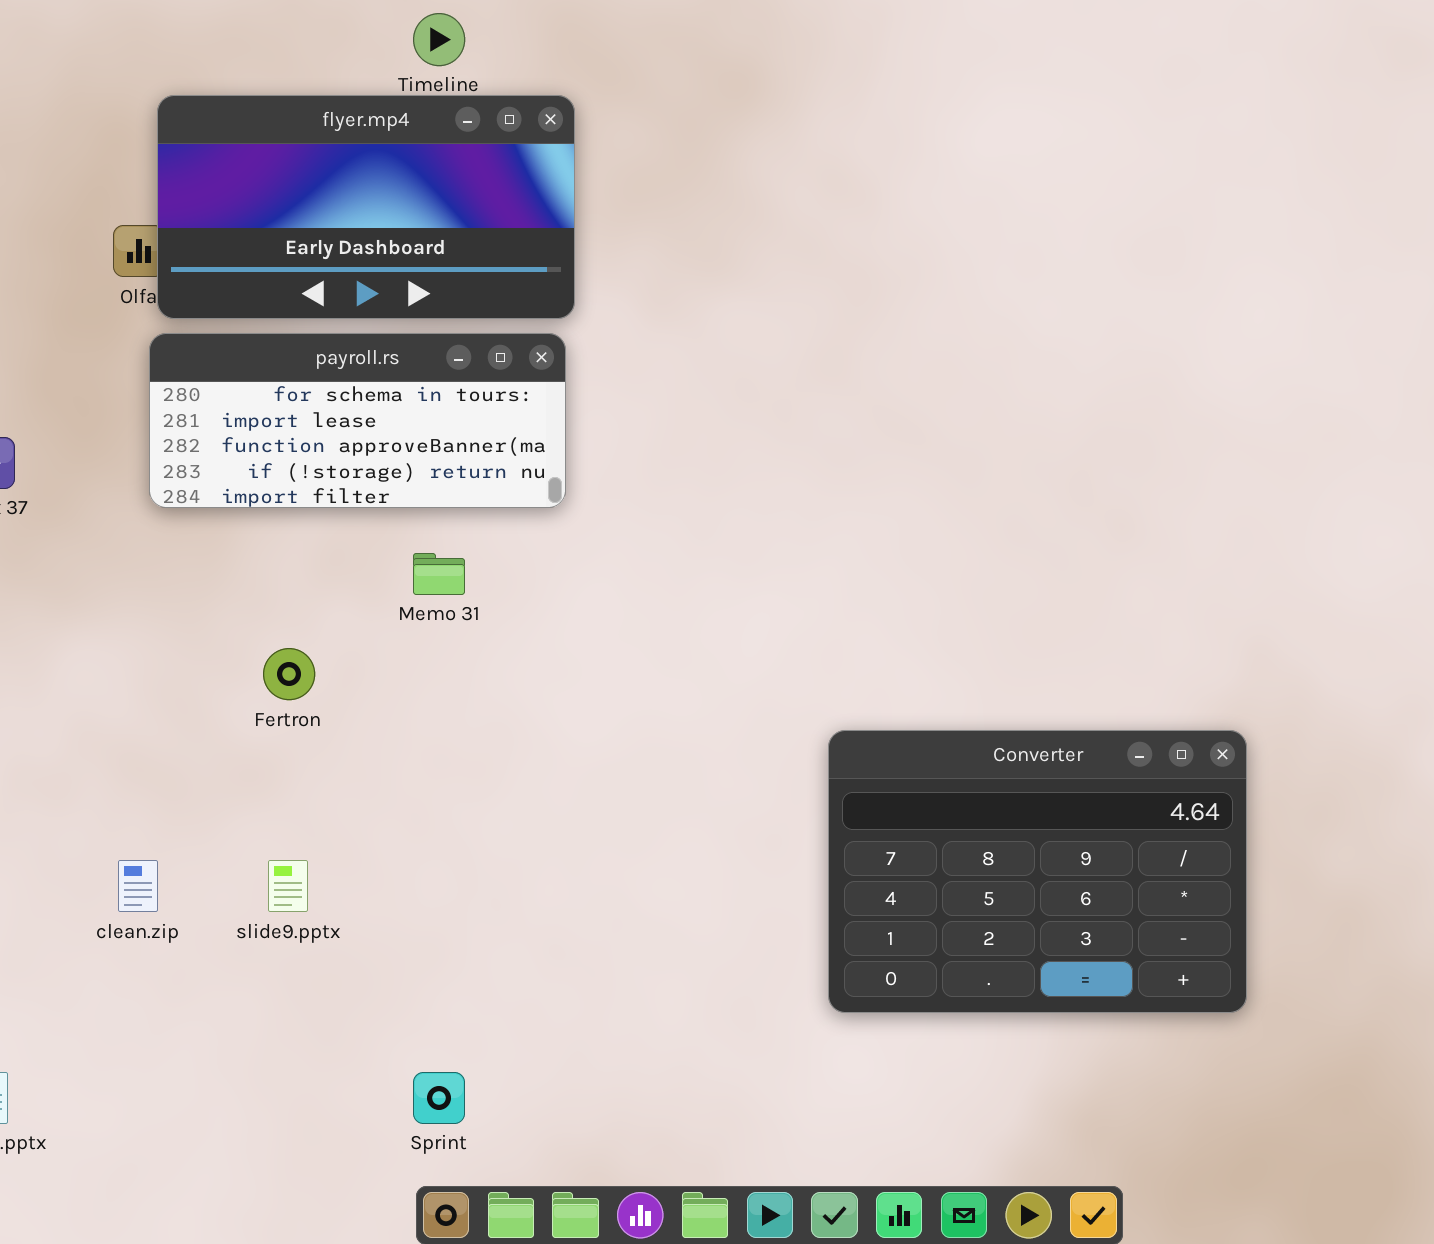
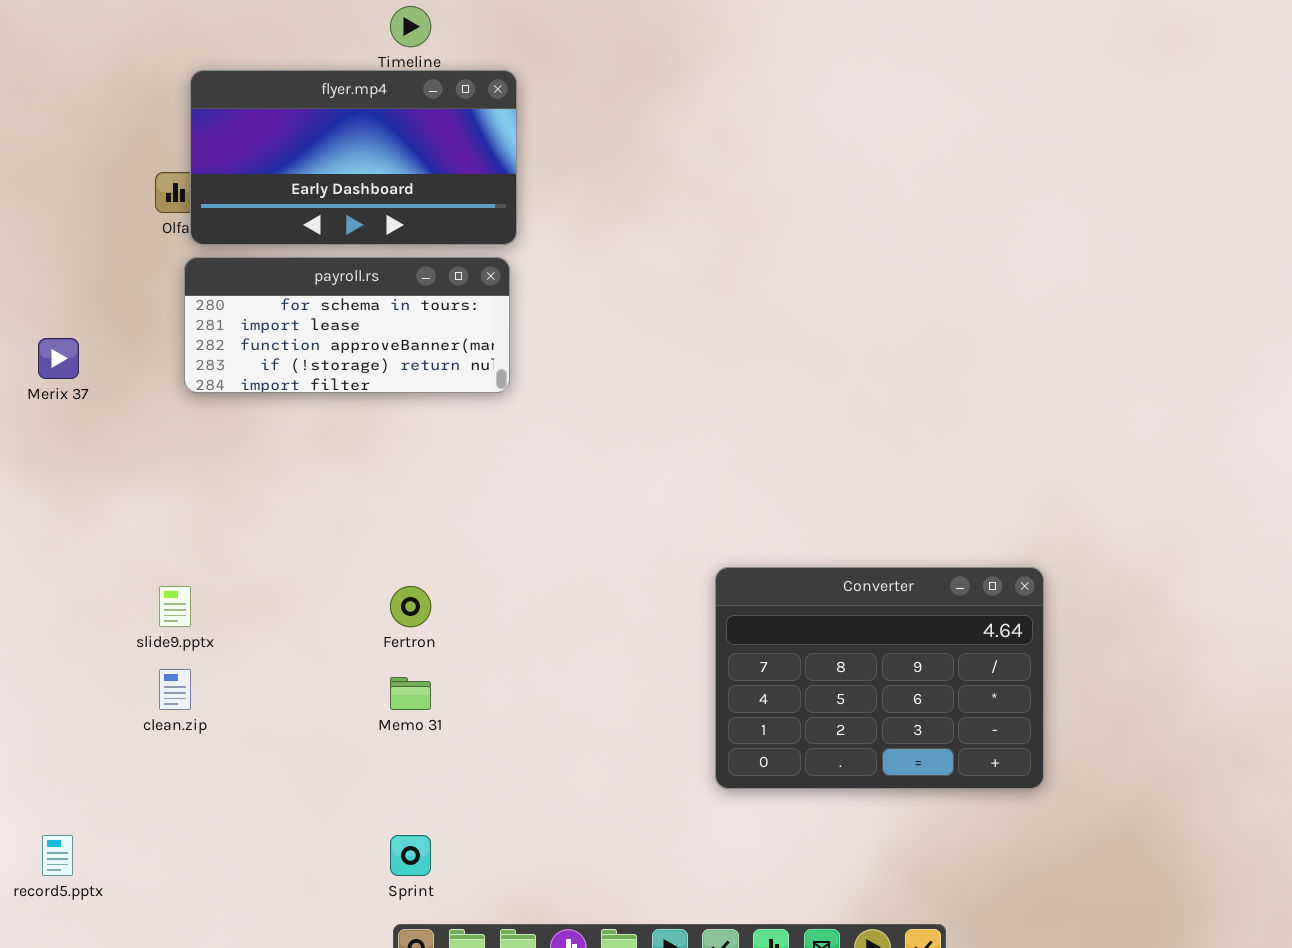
Memo 31: [413,553,465,595] -> [390,677,431,710], moved
Fertron: [263,648,315,700] -> [390,586,431,627], moved
slide9.pptx: [268,860,308,912] -> [159,586,191,627], moved

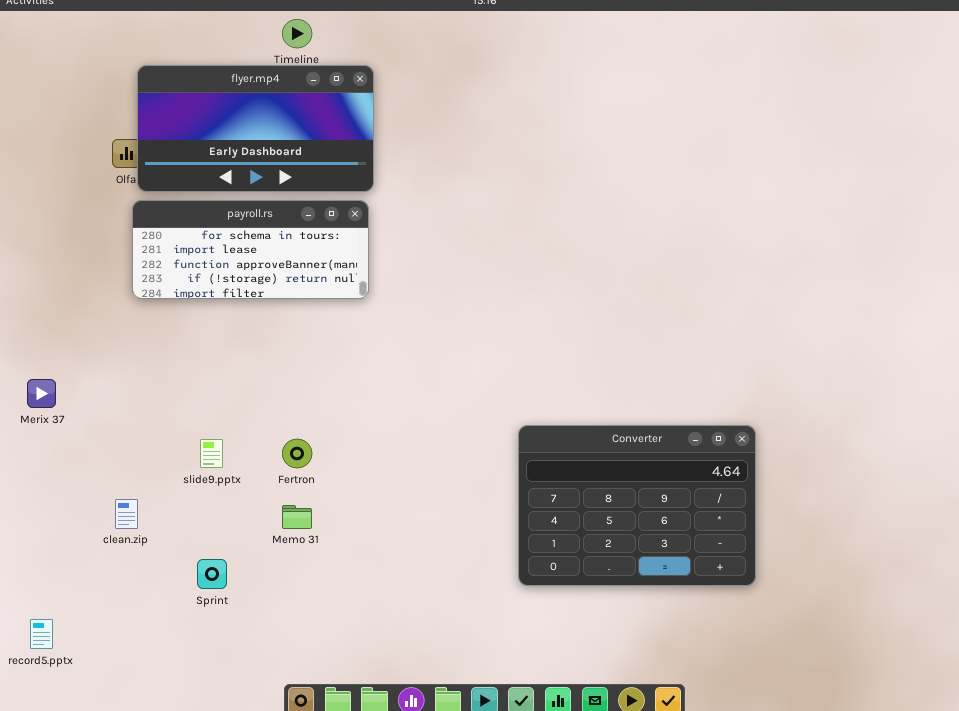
Merix 37: [38,338,79,379] -> [27,379,56,408], moved
slide9.pptx: [159,586,191,627] -> [200,439,223,468], moved
Sprint: [390,835,431,876] -> [197,559,227,589], moved

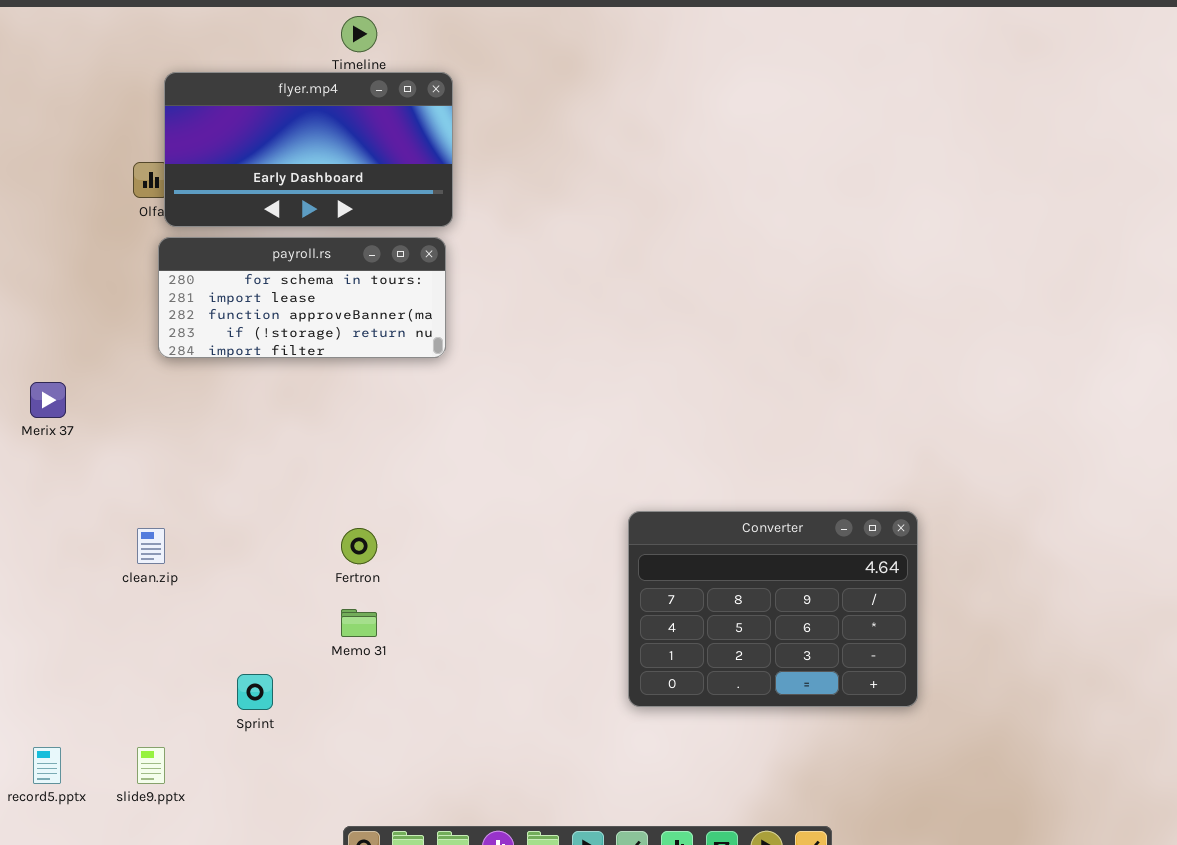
Merix 37: [27,379,56,408] -> [30,382,66,418], moved
slide9.pptx: [200,439,223,468] -> [137,747,165,784], moved
clean.zip: [115,499,138,529] -> [137,528,165,564], moved

